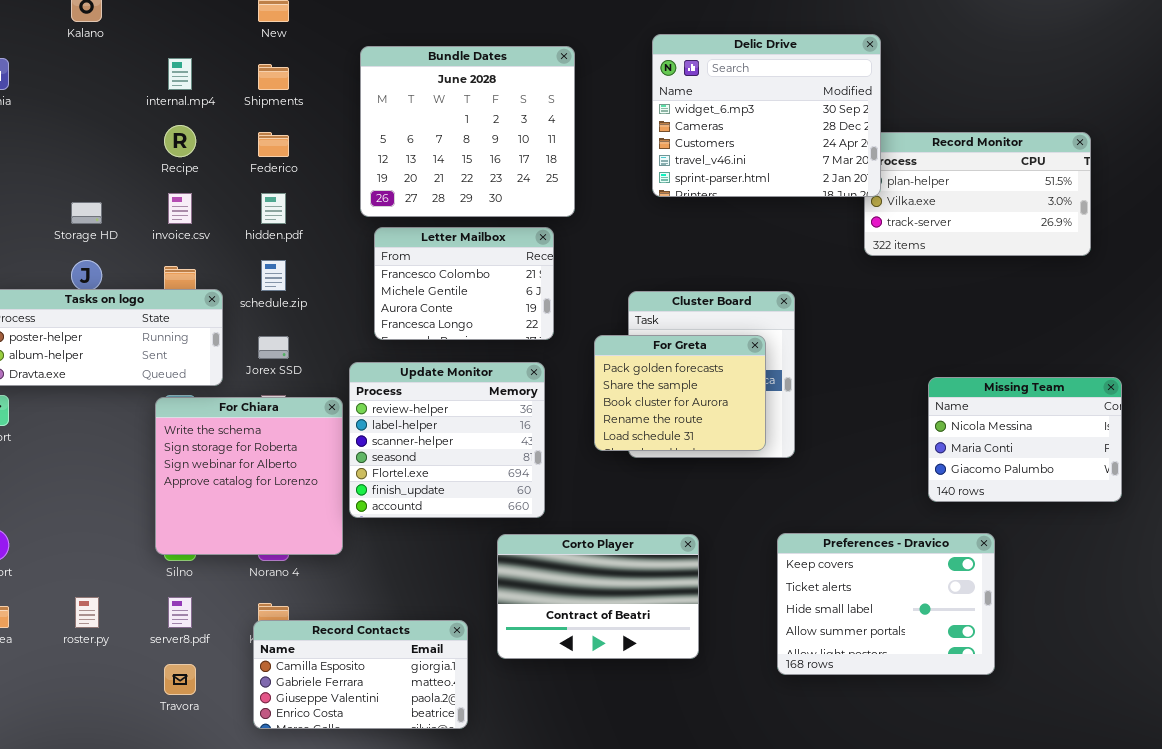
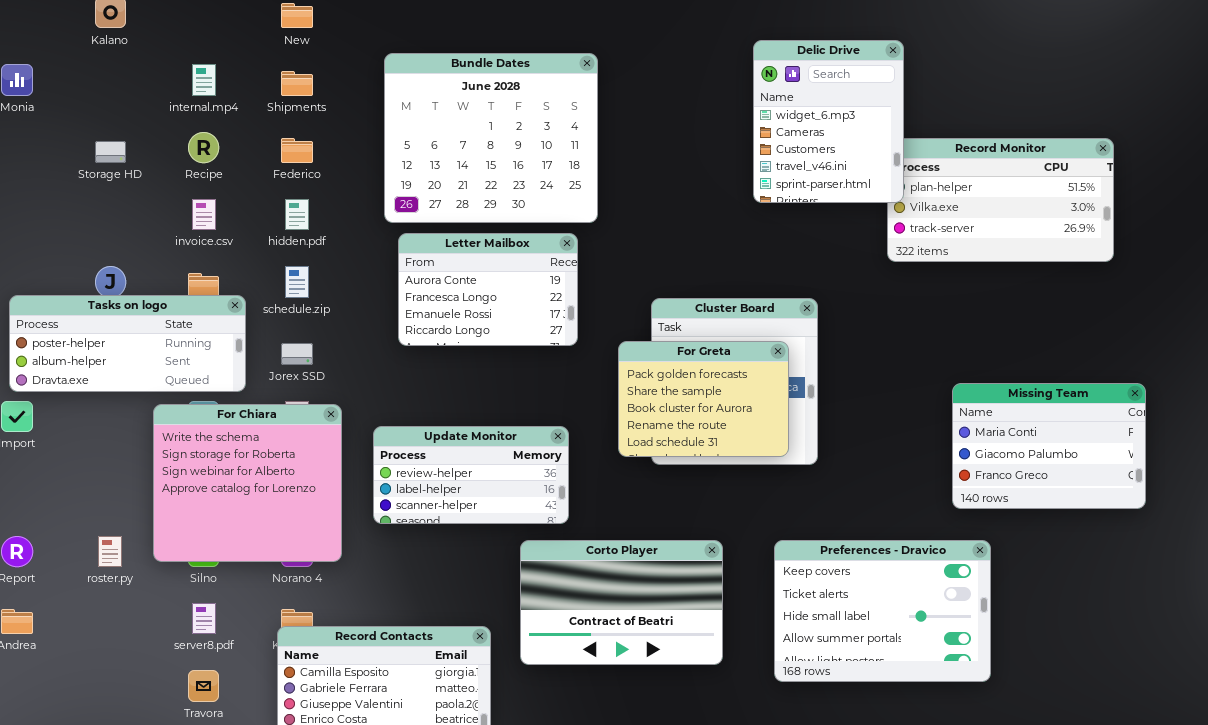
Delic Drive: [652,34,881,197] -> [753,40,904,203], resized
Storage HD: [71,202,102,224] -> [95,141,126,163], moved
Letter Mailbox: [374,227,554,340] -> [398,233,578,346], scrolled down 2 rows
Update Monitor: [349,362,545,518] -> [373,426,569,524], resized
Missing Team: [928,377,1122,502] -> [952,383,1146,509], scrolled down 1 row
For Chiara: [155,397,343,555] -> [153,404,342,562], moved
Preferences - Dravico: [777,533,995,675] -> [774,540,991,682], moved
roster.py: [75,597,99,628] -> [98,536,122,567], moved

